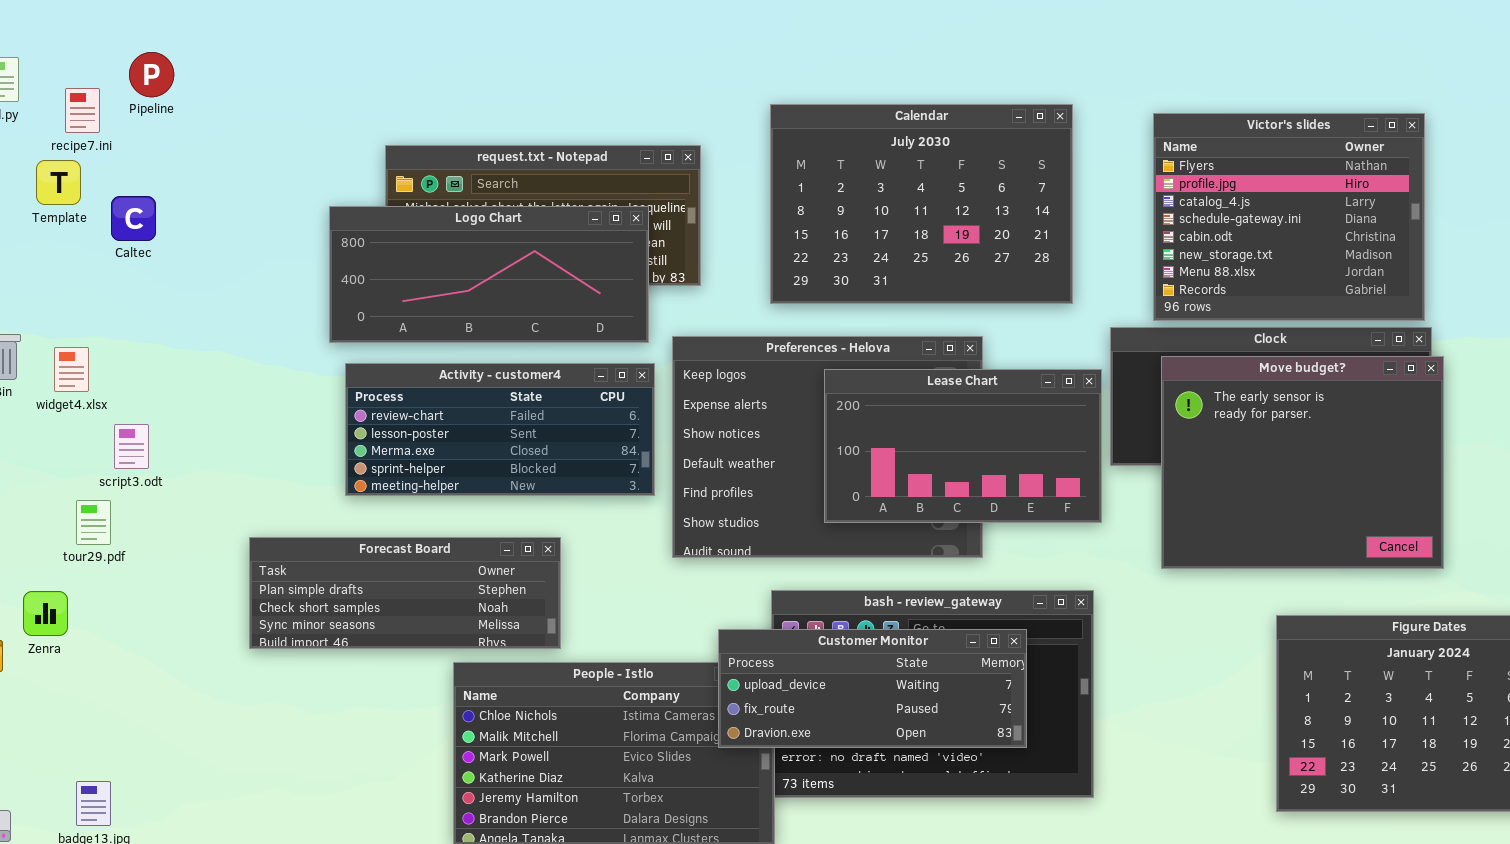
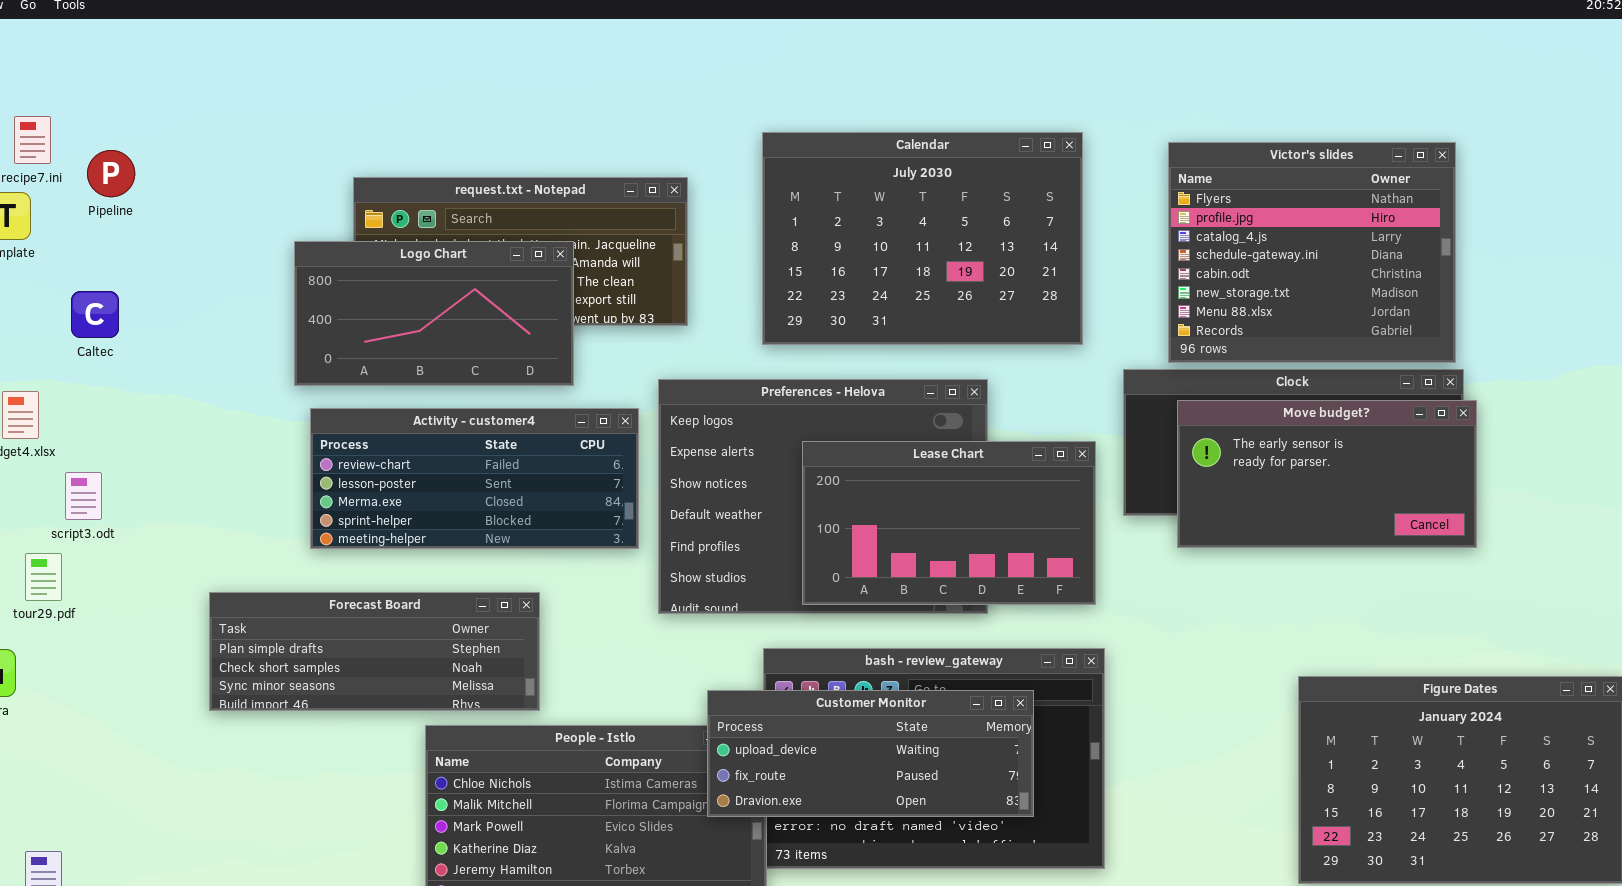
Pipeline: [129,52,174,97] -> [87,150,135,197], moved
Caltec: [111,196,156,241] -> [71,291,119,338], moved
Logo Chart: [329,206,649,343] -> [294,241,574,386], resized
Move budget?: [1161,356,1444,569] -> [1177,400,1477,548], resized
Lease Chart: [824,369,1102,523] -> [802,441,1096,605], moved

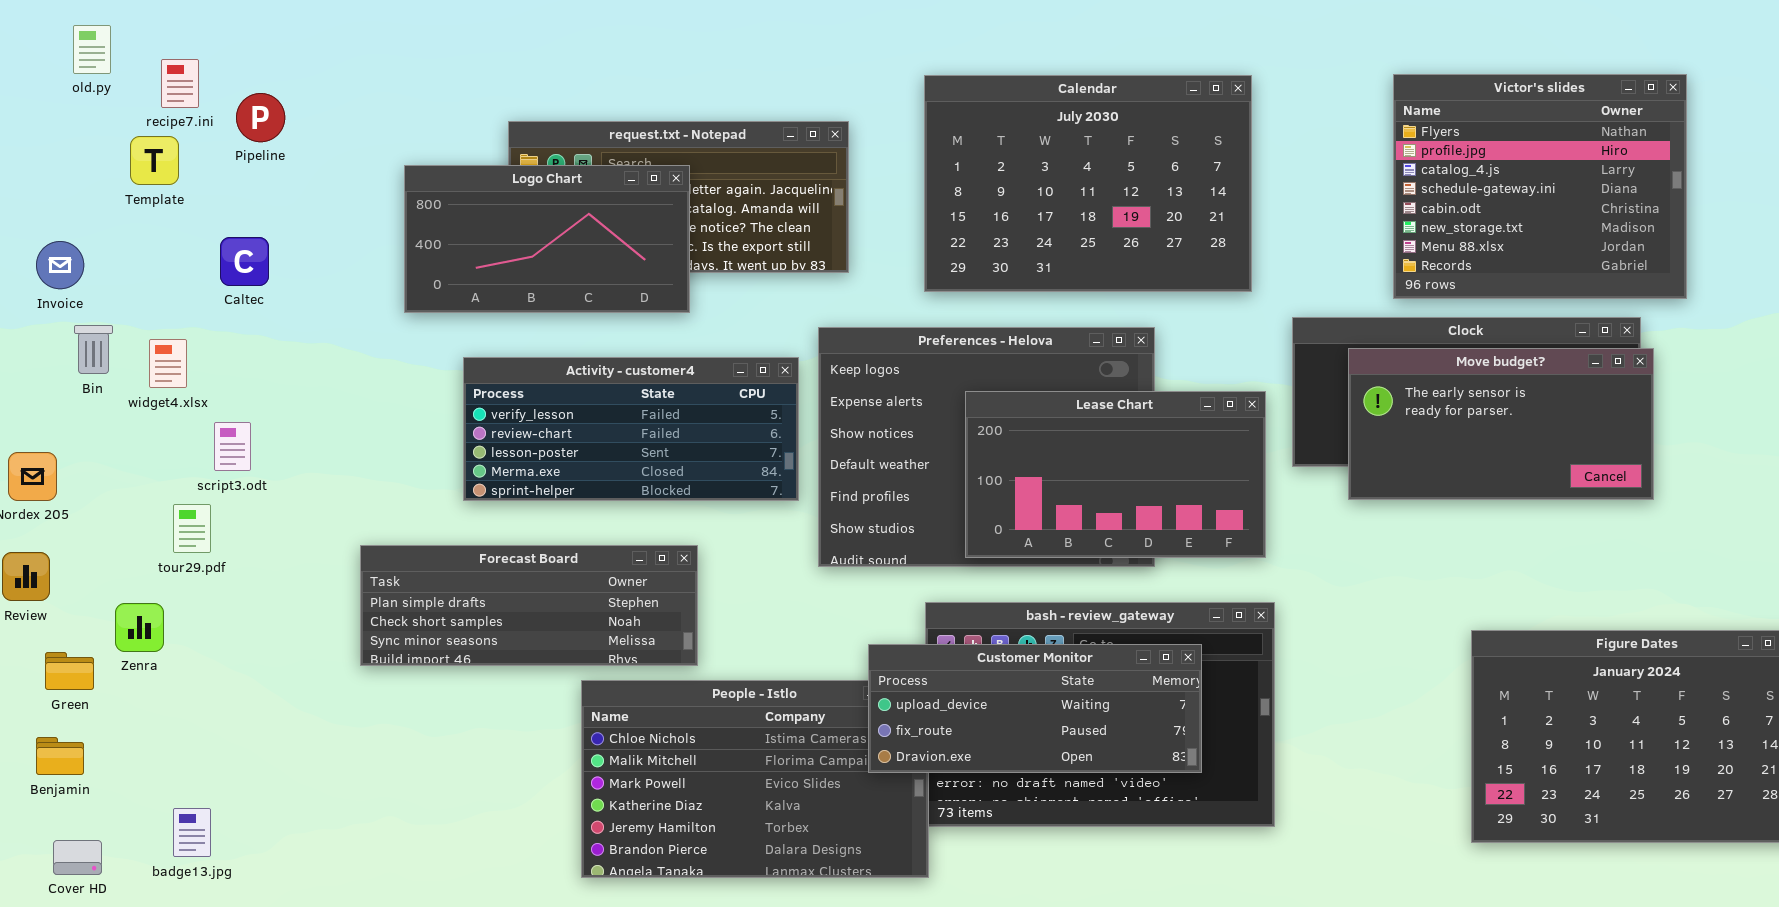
Victor's slides: [1168,142,1456,363] -> [1393,74,1687,299], moved
Logo Chart: [294,241,574,386] -> [404,165,690,313], moved
Activity - customer4: [310,408,639,549] -> [463,357,799,501], scrolled up 1 row

